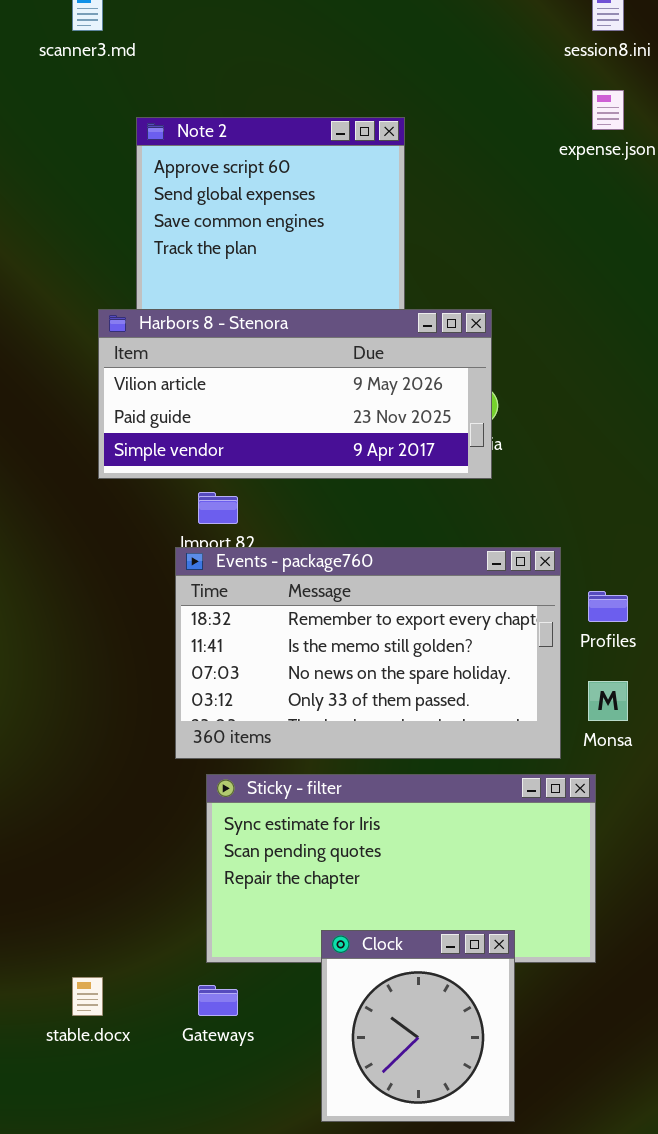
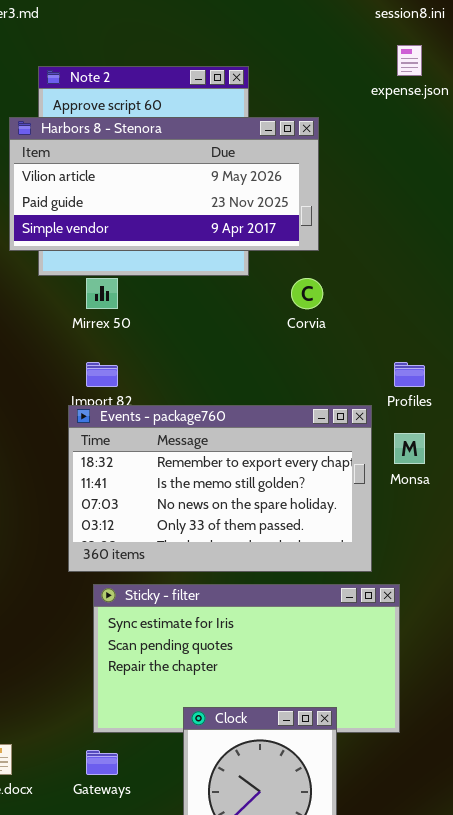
Harbors 8 - Stenora: [98,309,492,479] -> [9,117,319,251], moved
Profiles: [588,591,628,622] -> [394,362,425,387], moved
Monsa: [588,681,628,721] -> [394,433,425,464], moved

